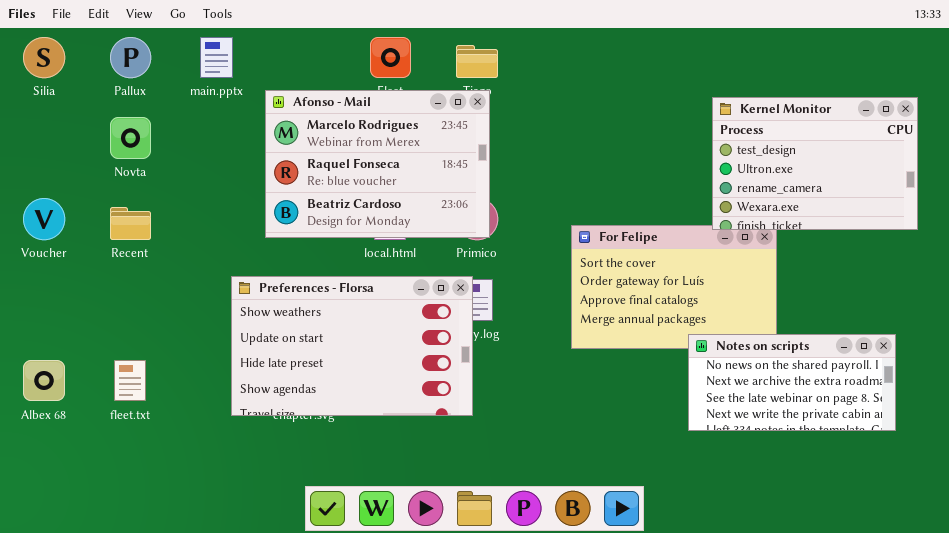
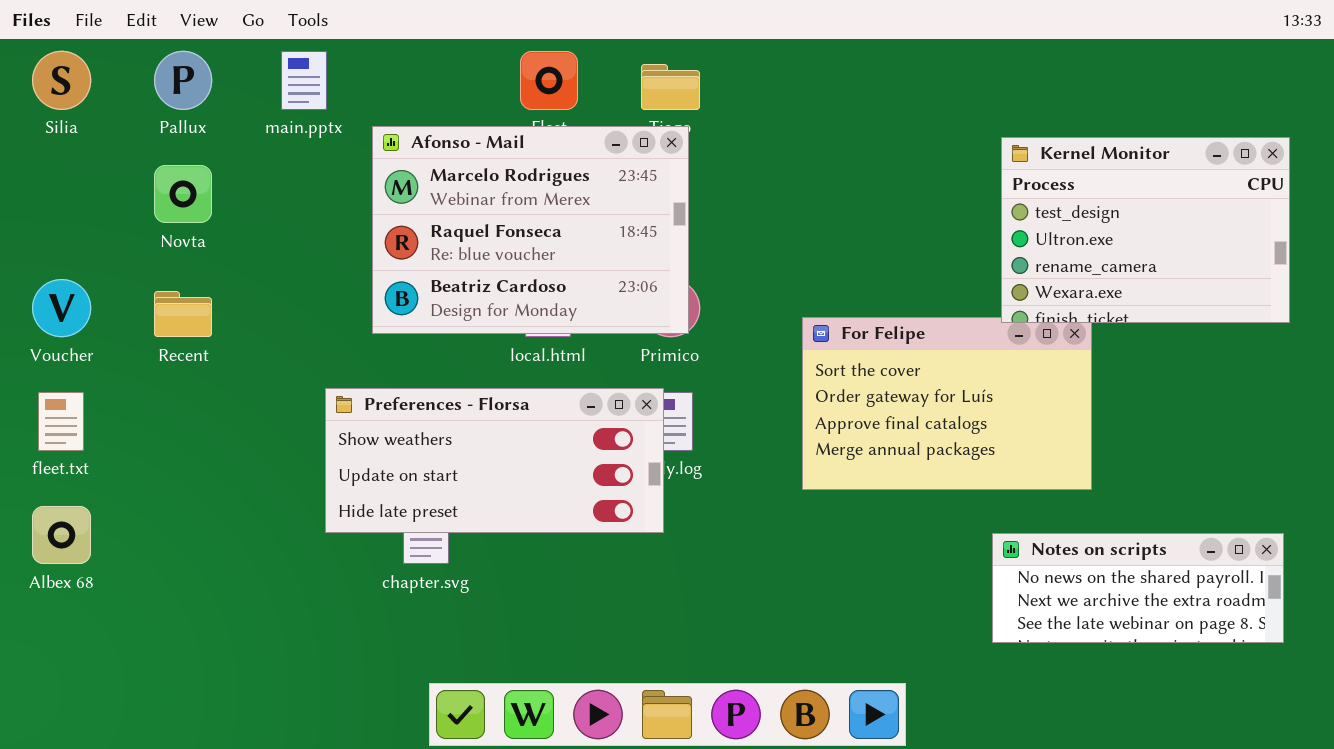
Preferences - Florsa: [231,276,473,416] -> [325,388,664,533], resized
Notes on scripts: [688,334,896,431] -> [992,533,1284,643], moved, resized
fleet.txt: [114,360,146,401] -> [38,392,84,451], moved

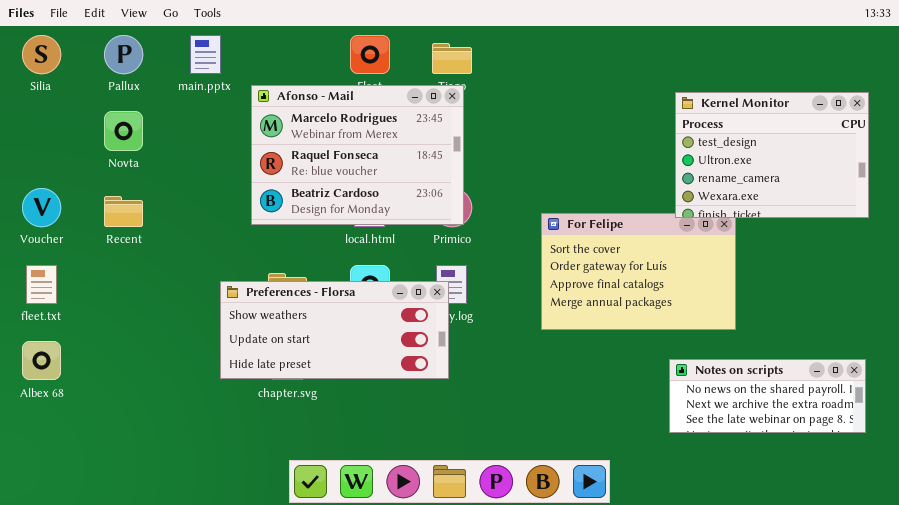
Preferences - Florsa: [325,388,664,533] -> [220,281,449,379], moved

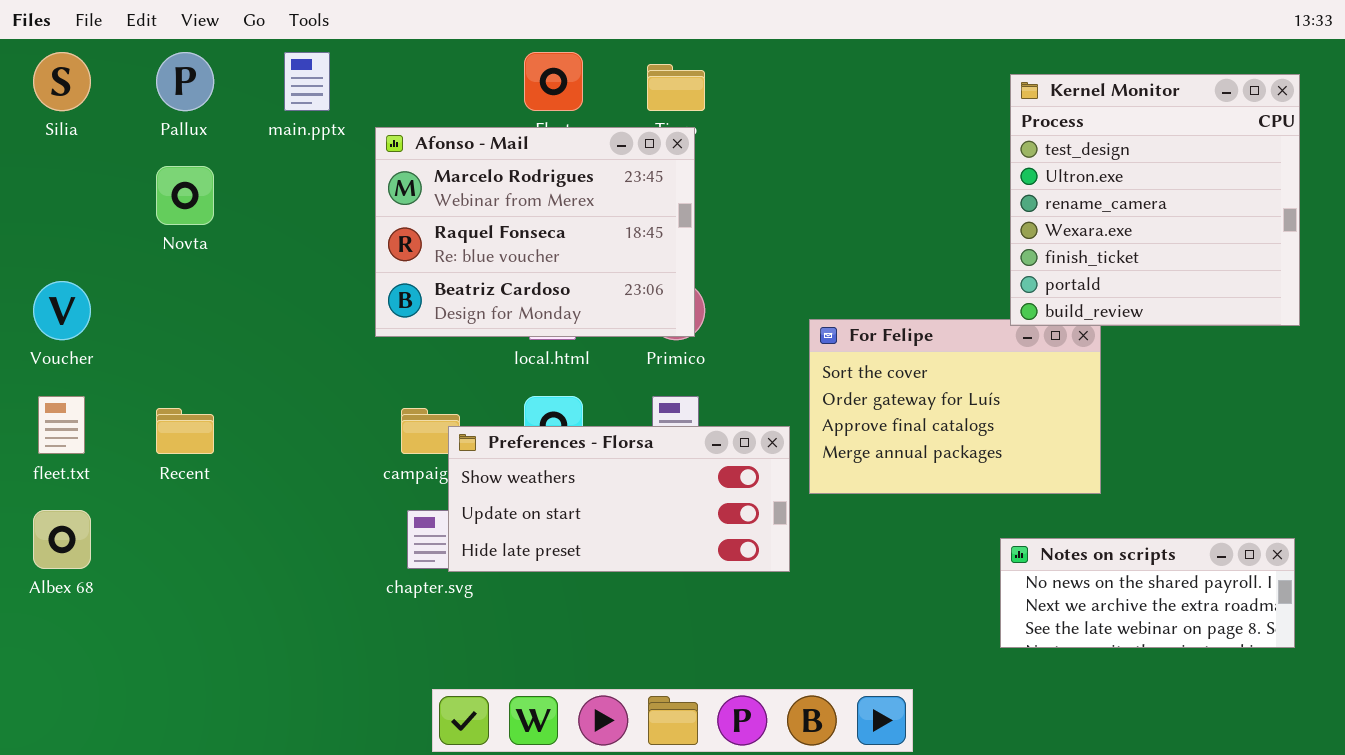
Kernel Monitor: [675,92,869,218] -> [1010,74,1300,326], resized
Recent: [104,196,143,227] -> [156,408,214,454], moved
Preferences - Florsa: [220,281,449,379] -> [448,426,790,572], moved

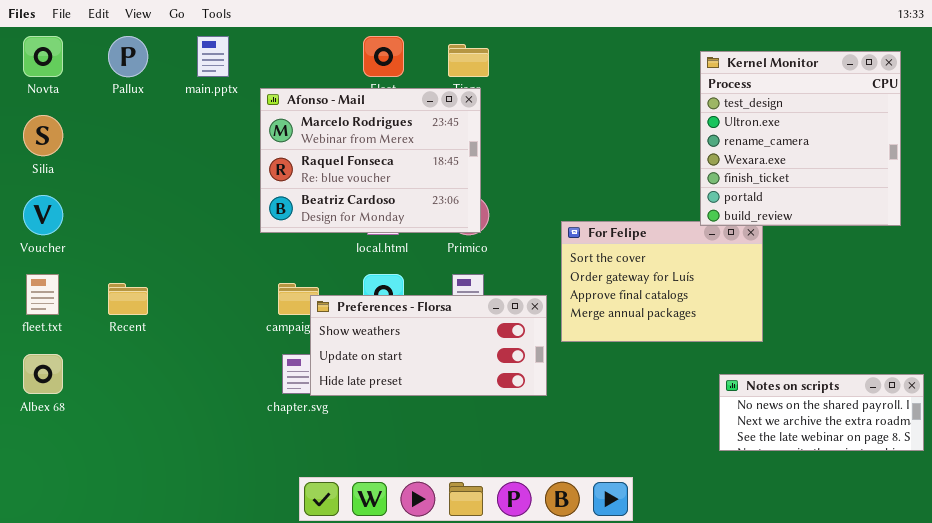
Silia: [33,52,91,111] -> [23,115,63,156], moved
Novta: [156,166,214,225] -> [23,36,63,77], moved
Notes on scripts: [1000,538,1295,648] -> [719,374,924,451], moved

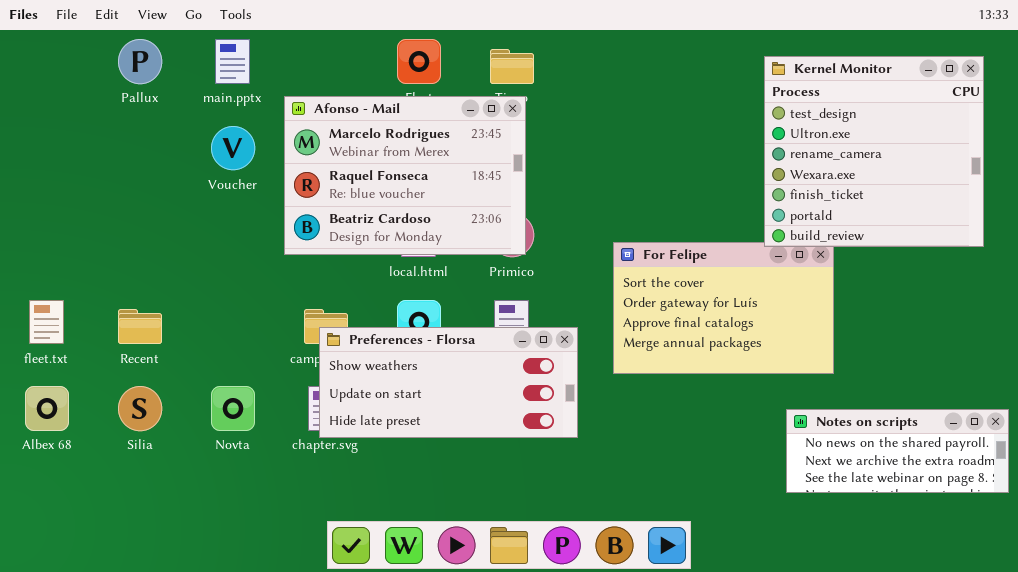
Novta: [23,36,63,77] -> [211,386,255,431], moved
Silia: [23,115,63,156] -> [118,386,162,431], moved
Voucher: [23,195,63,235] -> [211,126,255,170], moved
Preferences - Florsa: [310,295,547,396] -> [319,327,578,438], moved

